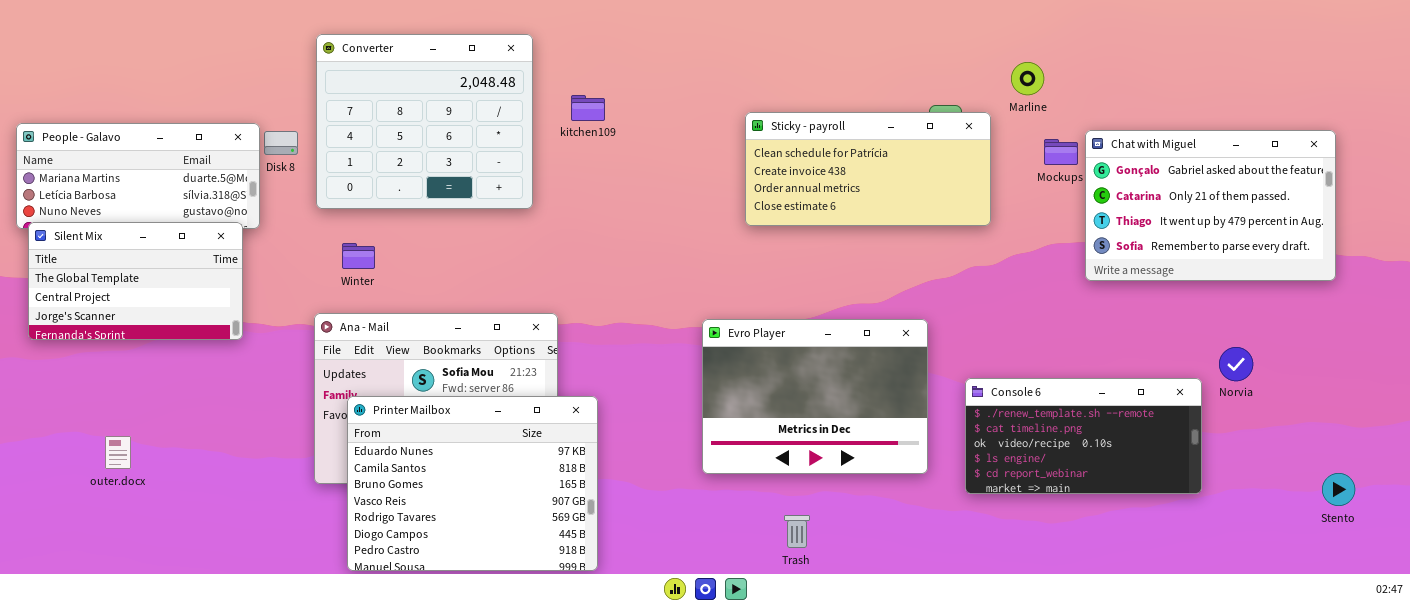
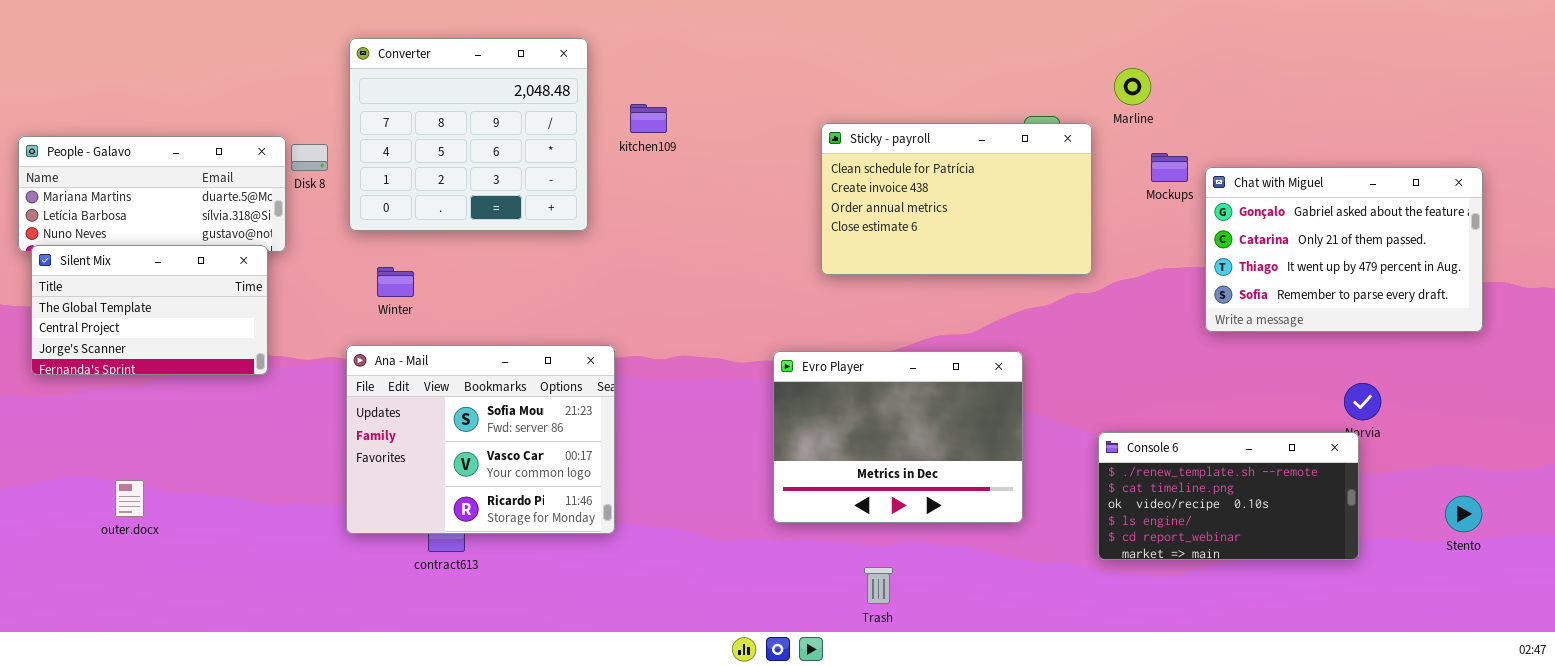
Sticky - payroll: [745,112,991,226] -> [821,123,1092,275], resized
Chat with Miguel: [1085,130,1336,281] -> [1205,167,1483,332], moved
Console 6: [965,378,1202,494] -> [1098,432,1359,560], moved
Printer Mailbox: [347,396,598,571] -> none, closed
Stento: [1322,473,1355,506] -> [1445,496,1482,532], moved

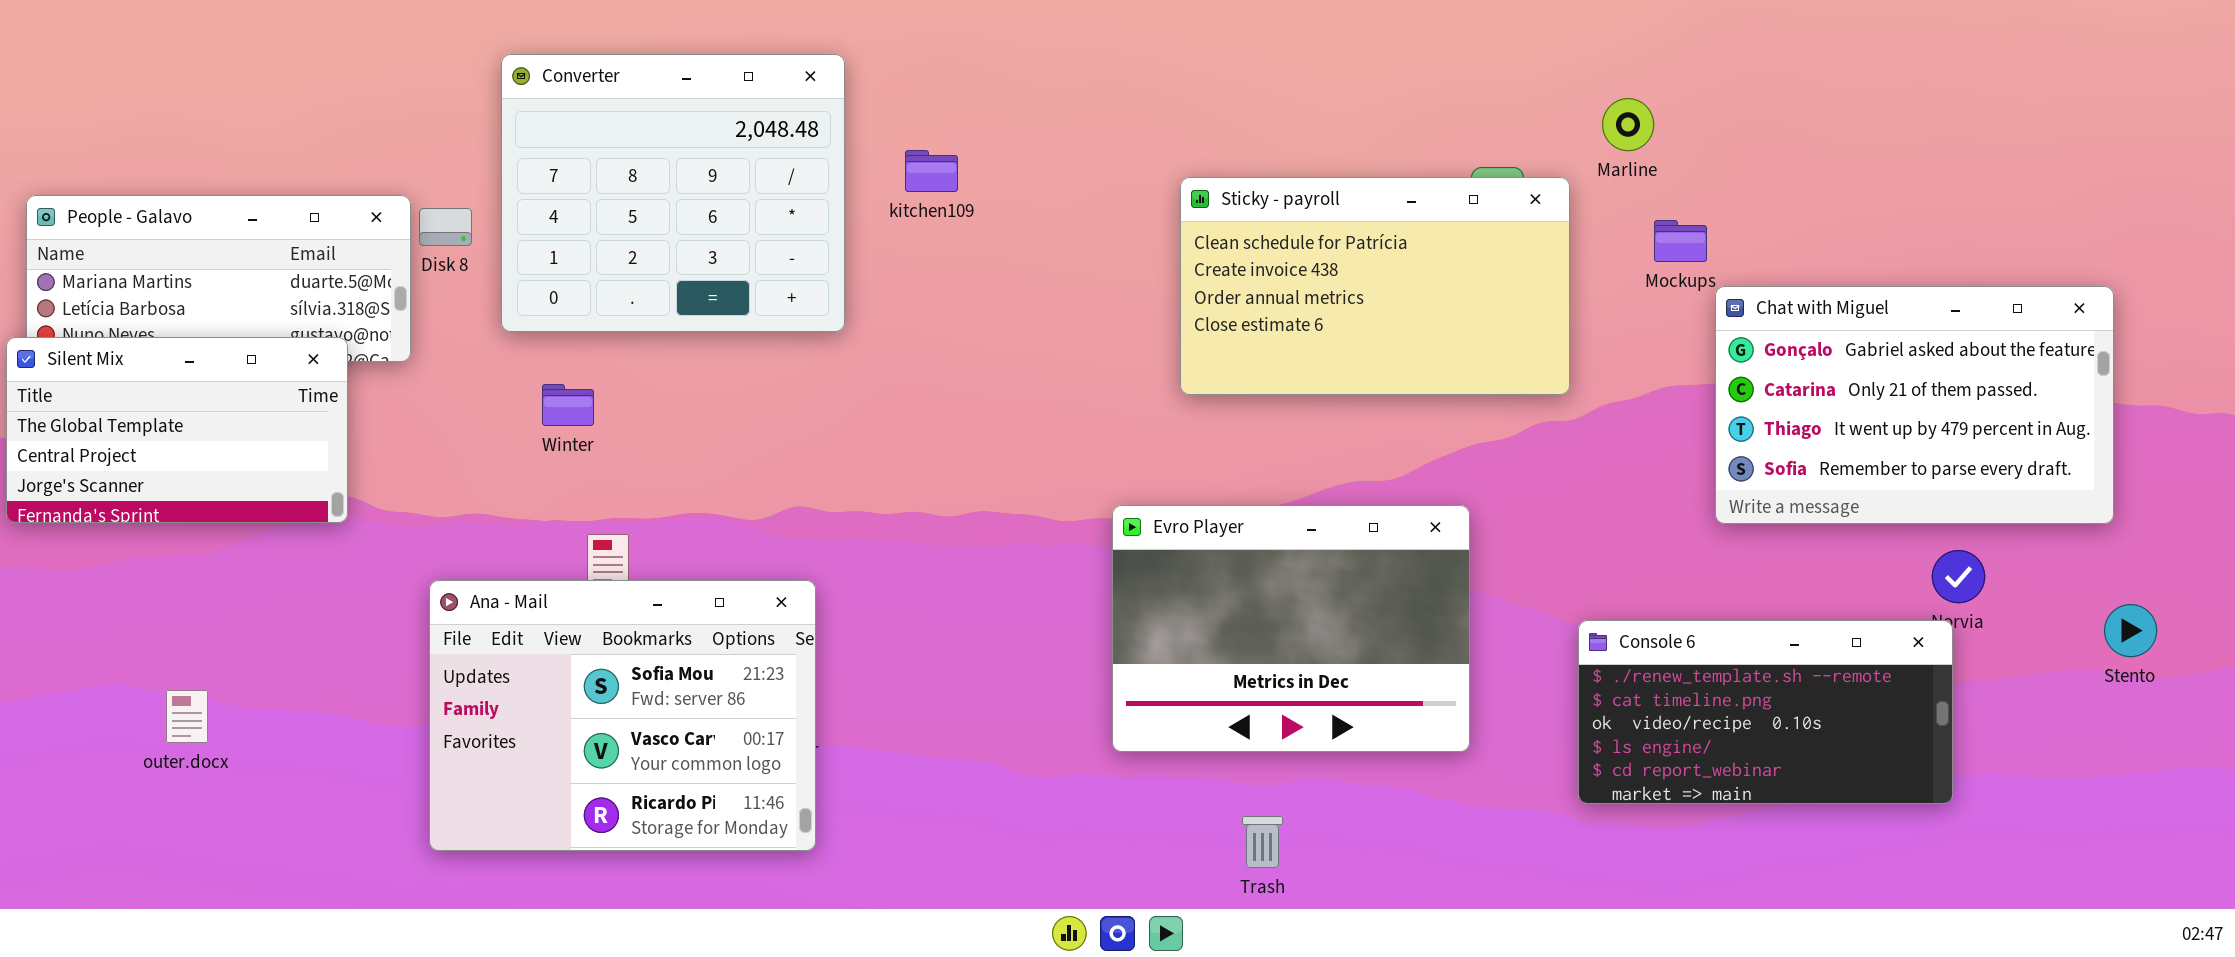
Chat with Miguel: [1205,167,1483,332] -> [1715,286,2114,524], moved
Silent Mix: [31,245,268,375] -> [6,337,348,523], moved
Ana - Mail: [346,345,615,534] -> [429,580,816,851], moved
Stento: [1445,496,1482,532] -> [2104,604,2157,657], moved

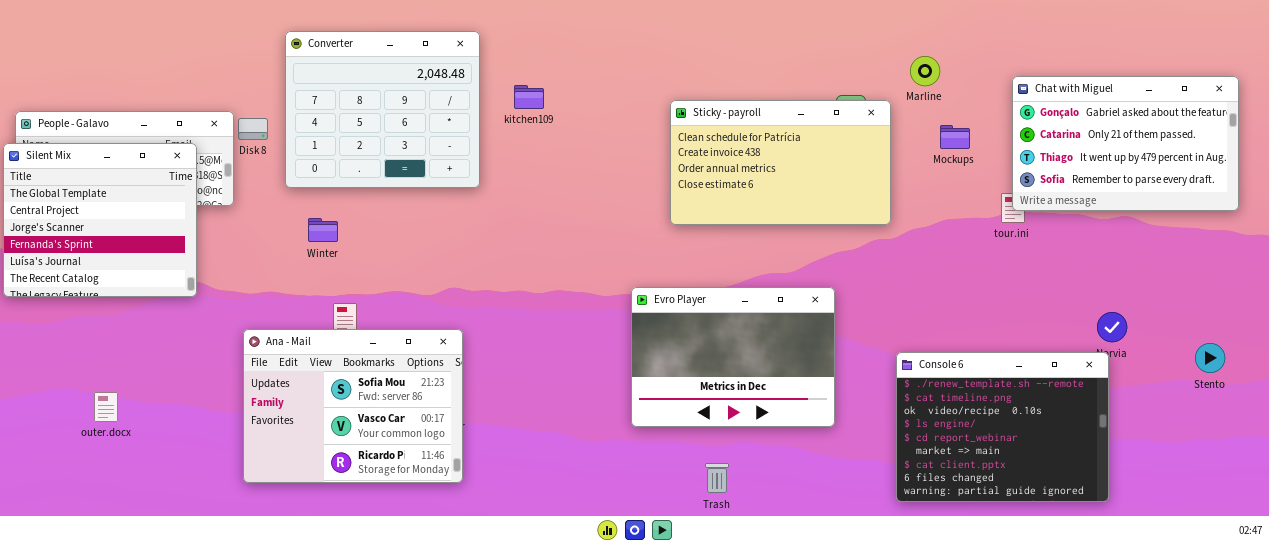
Chat with Miguel: [1715,286,2114,524] -> [1012,76,1239,211], moved
Silent Mix: [6,337,348,523] -> [3,143,197,297], resized
Console 6: [1578,620,1953,804] -> [896,352,1109,502], resized

